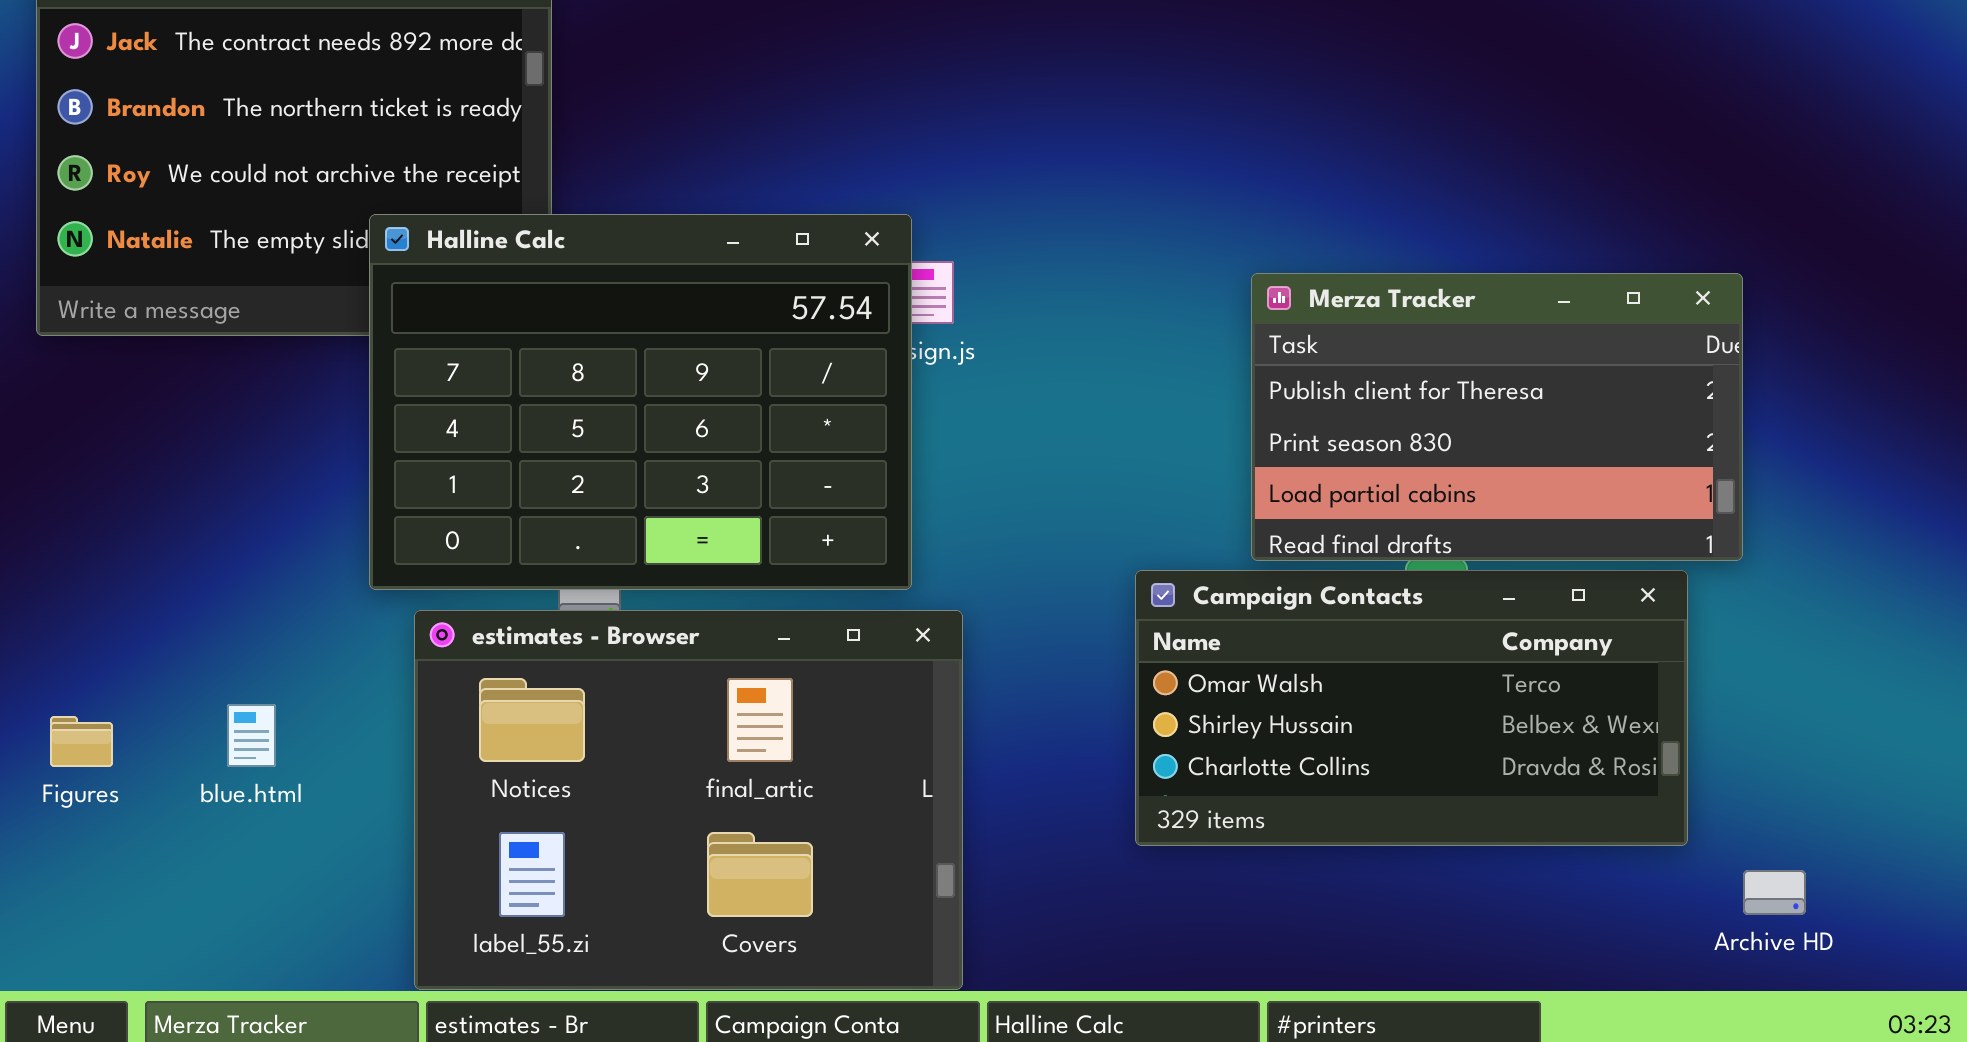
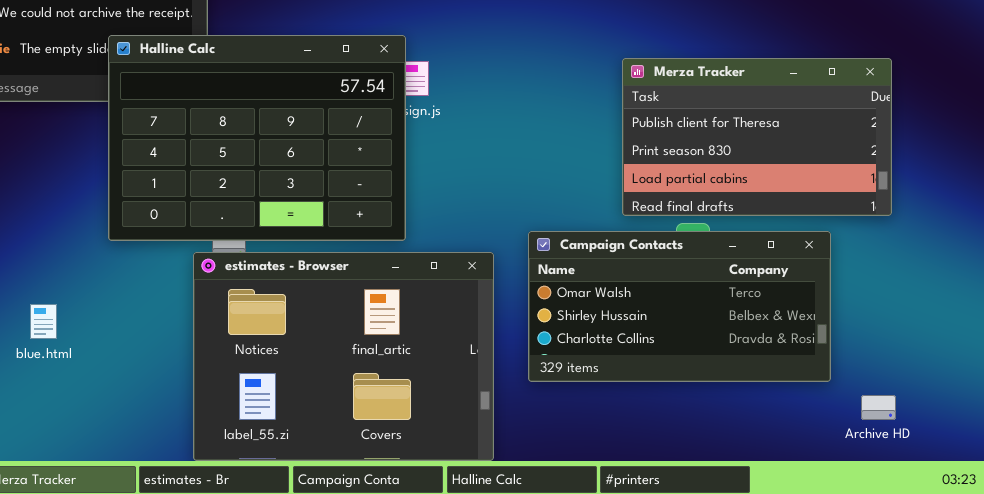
Merza Tracker: [1251,273,1743,561] -> [622,58,892,216], moved
estimates - Browser: [414,610,963,990] -> [193,252,494,461], moved

